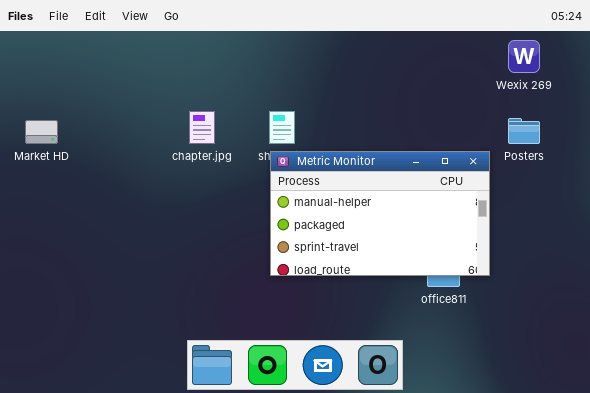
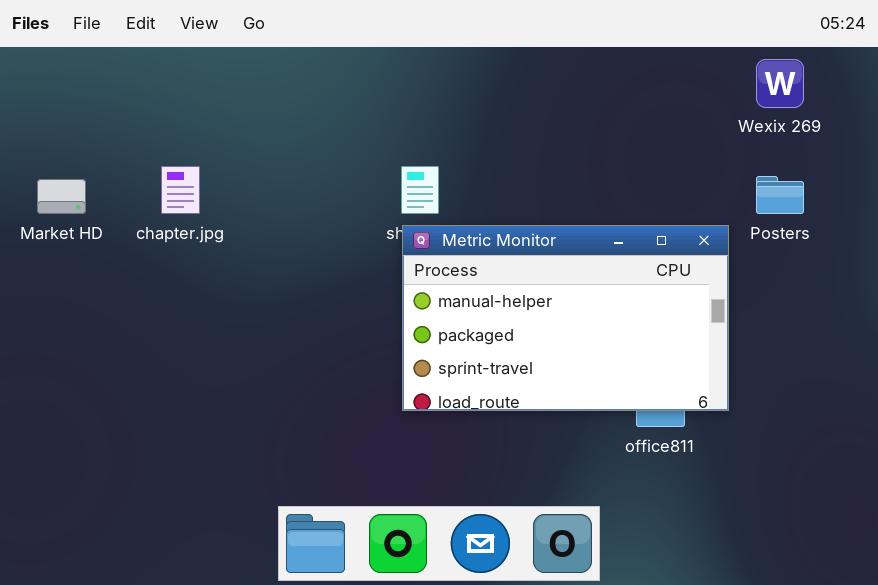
chapter.jpg: [189,111,215,144] -> [161,166,200,214], moved

